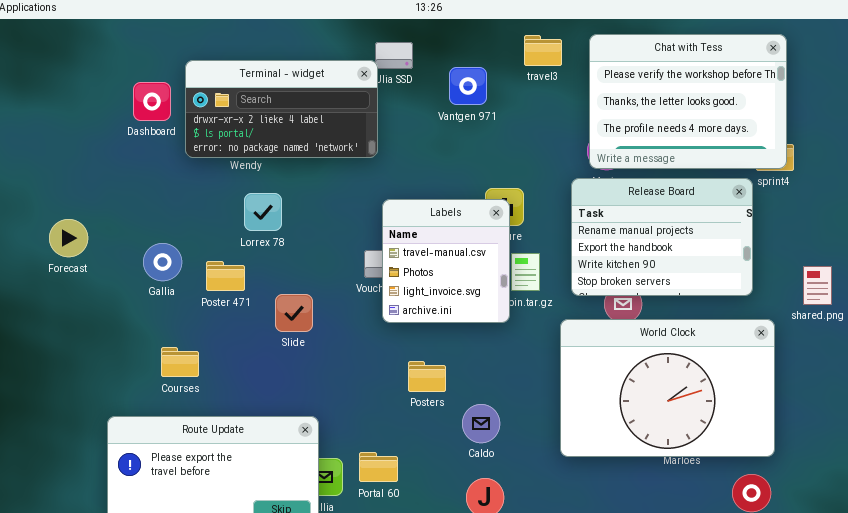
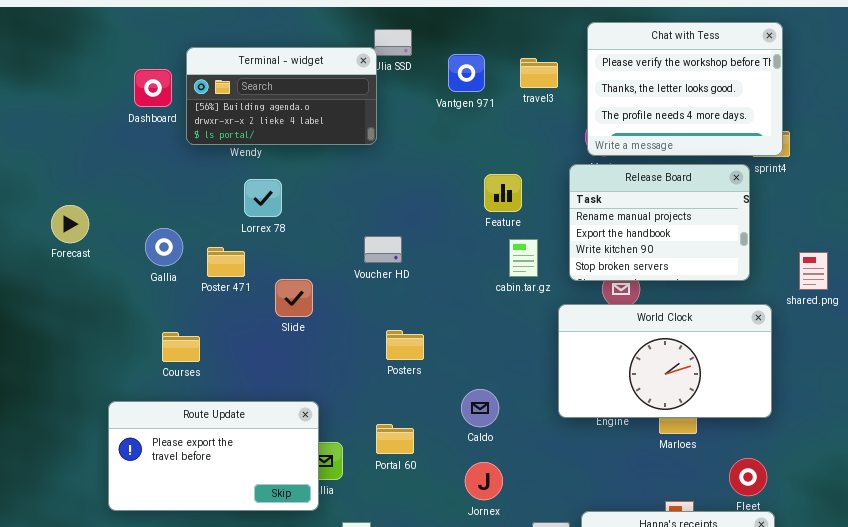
travel3: [524,35,562,66] -> [520,58,558,88], moved
Terminal - widget: [185,60,378,158] -> [186,47,377,145], scrolled up 1 row
Labels: [382,199,510,323] -> none, closed
World Clock: [560,319,775,457] -> [558,304,772,418], resized
Posters: [408,361,446,392] -> [386,330,424,360], moved
Portal 60: [359,452,398,482] -> [376,424,414,454], moved

